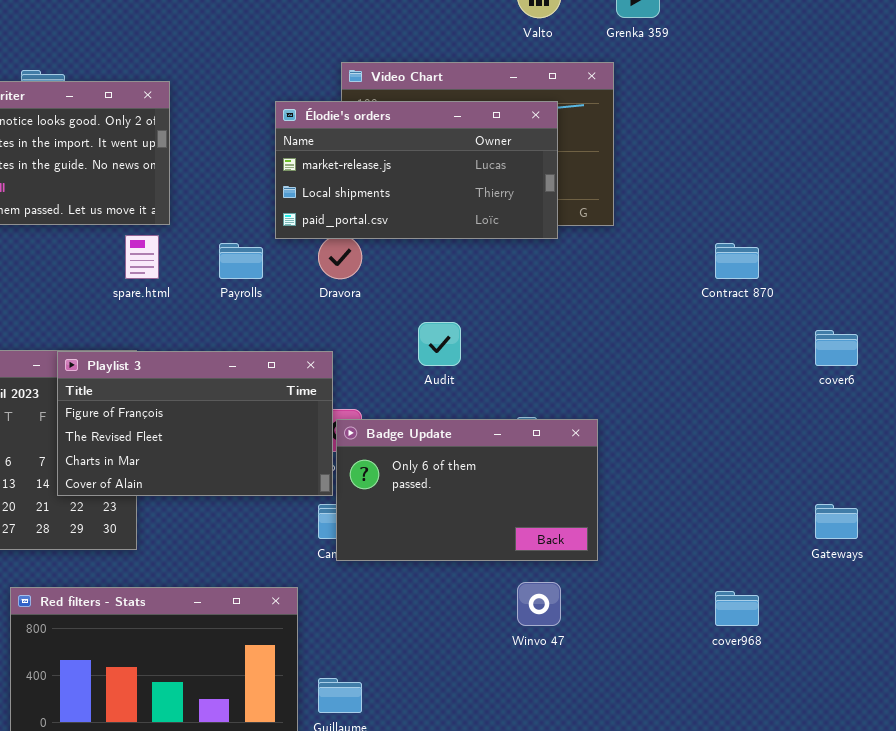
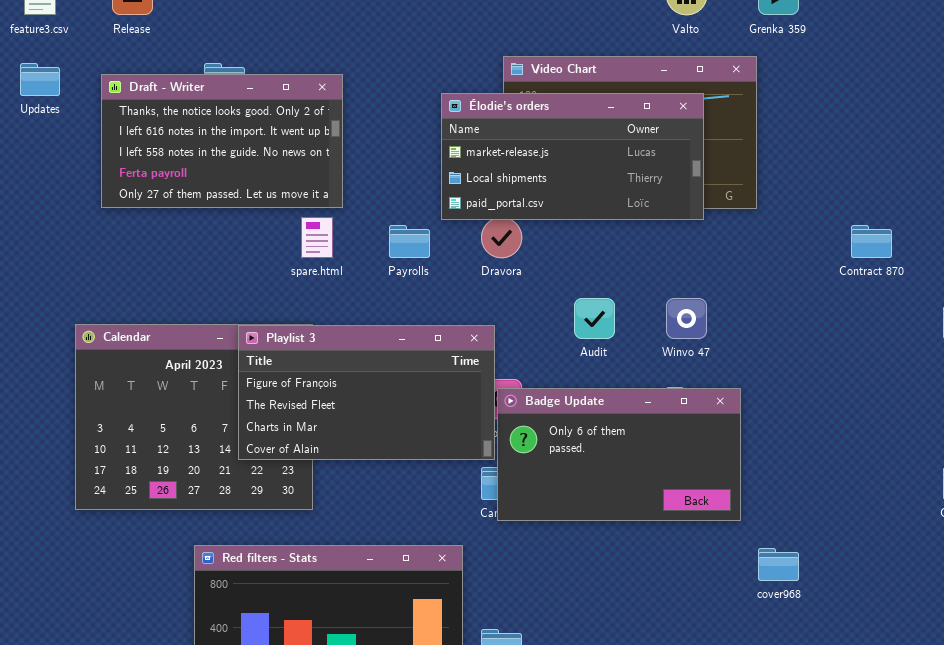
Winvo 47: [517,582,561,626] -> [666,298,707,339], moved
cover968: [715,591,759,626] -> [758,548,799,581], moved

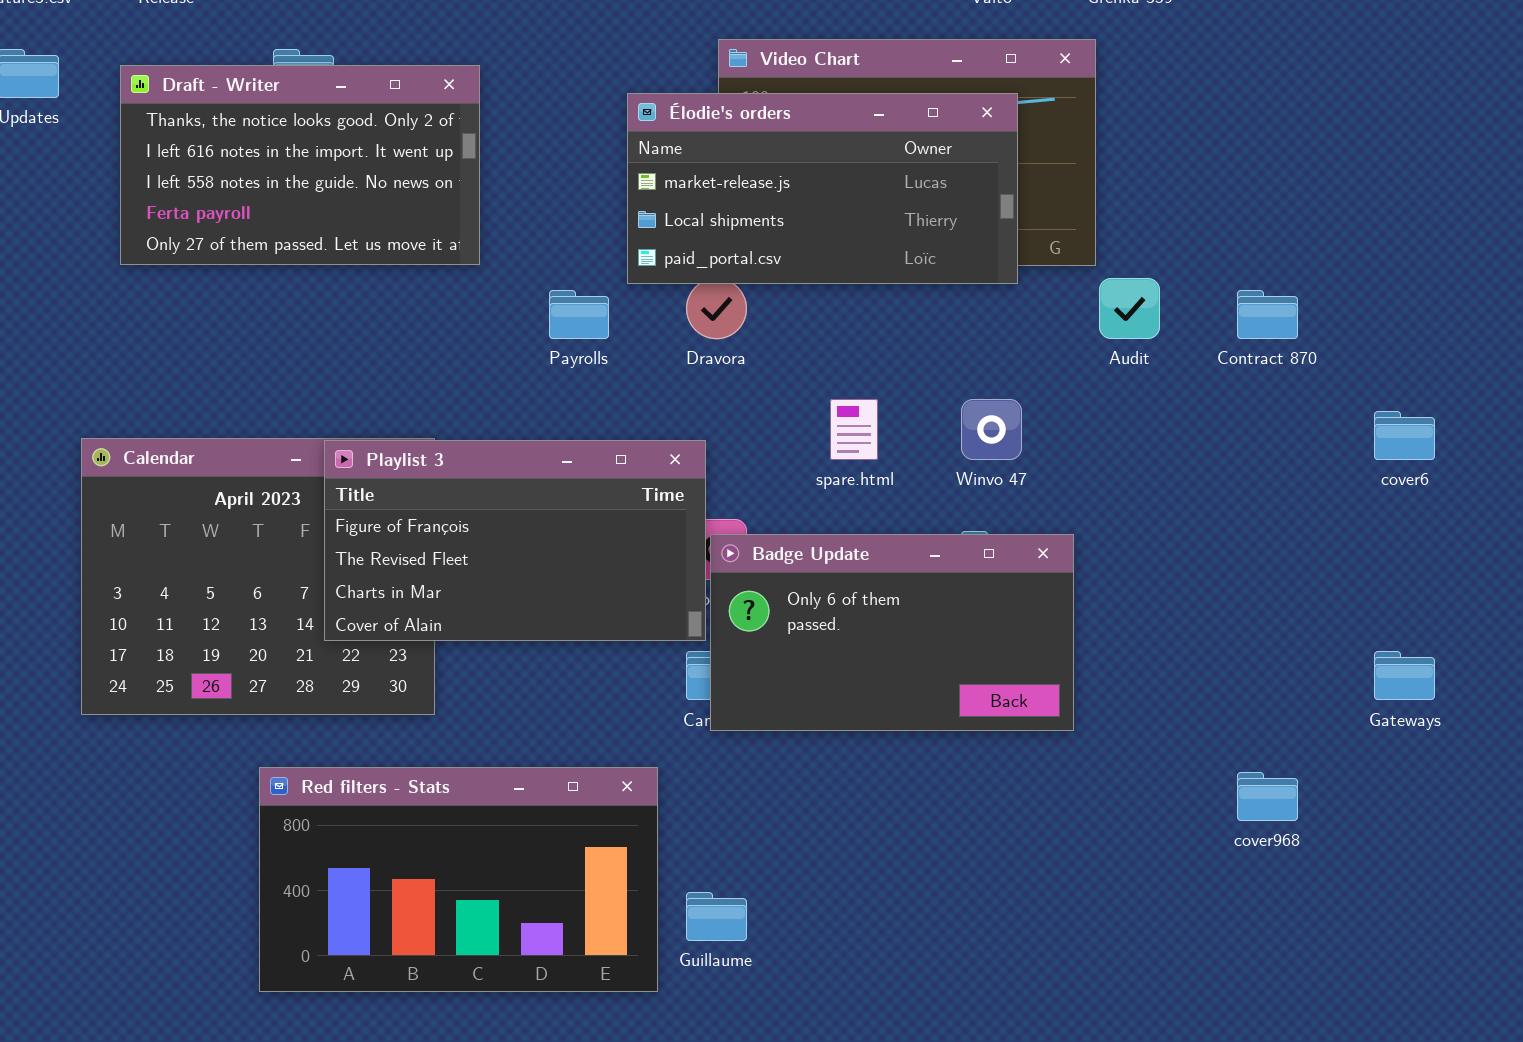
spare.html: [301,217,333,258] -> [830,399,878,460], moved
Audit: [574,298,615,339] -> [1099,278,1160,339], moved
cover968: [758,548,799,581] -> [1237,772,1298,821], moved

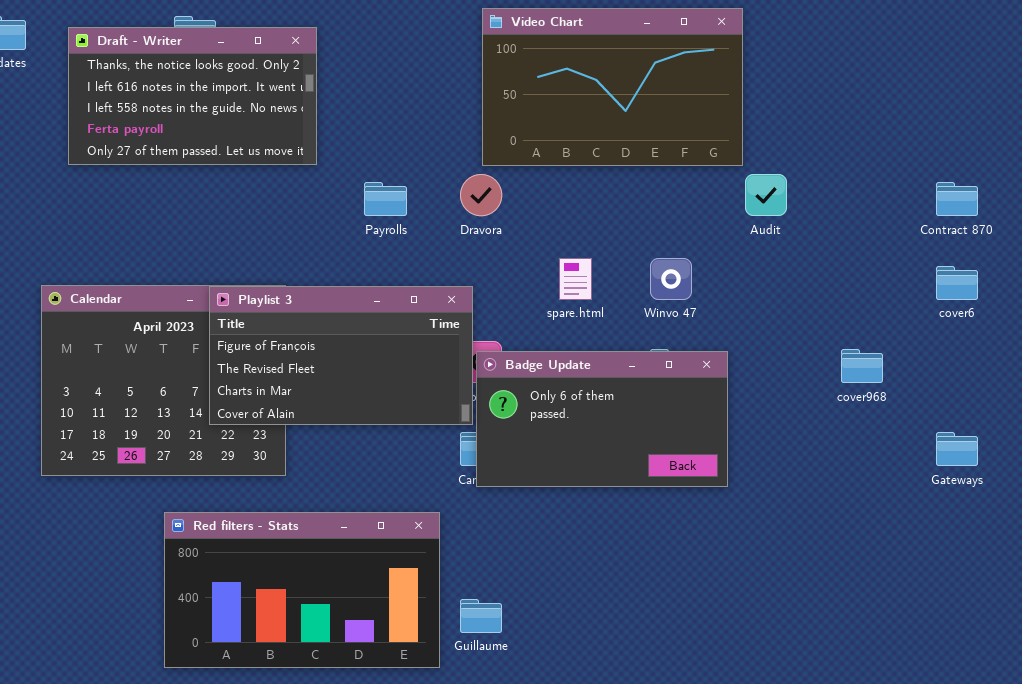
Élodie's orders: [627,93,1018,284] -> none, closed
Contract 870: [1237,290,1298,339] -> [936,182,978,216], moved
cover968: [1237,772,1298,821] -> [841,349,883,383], moved

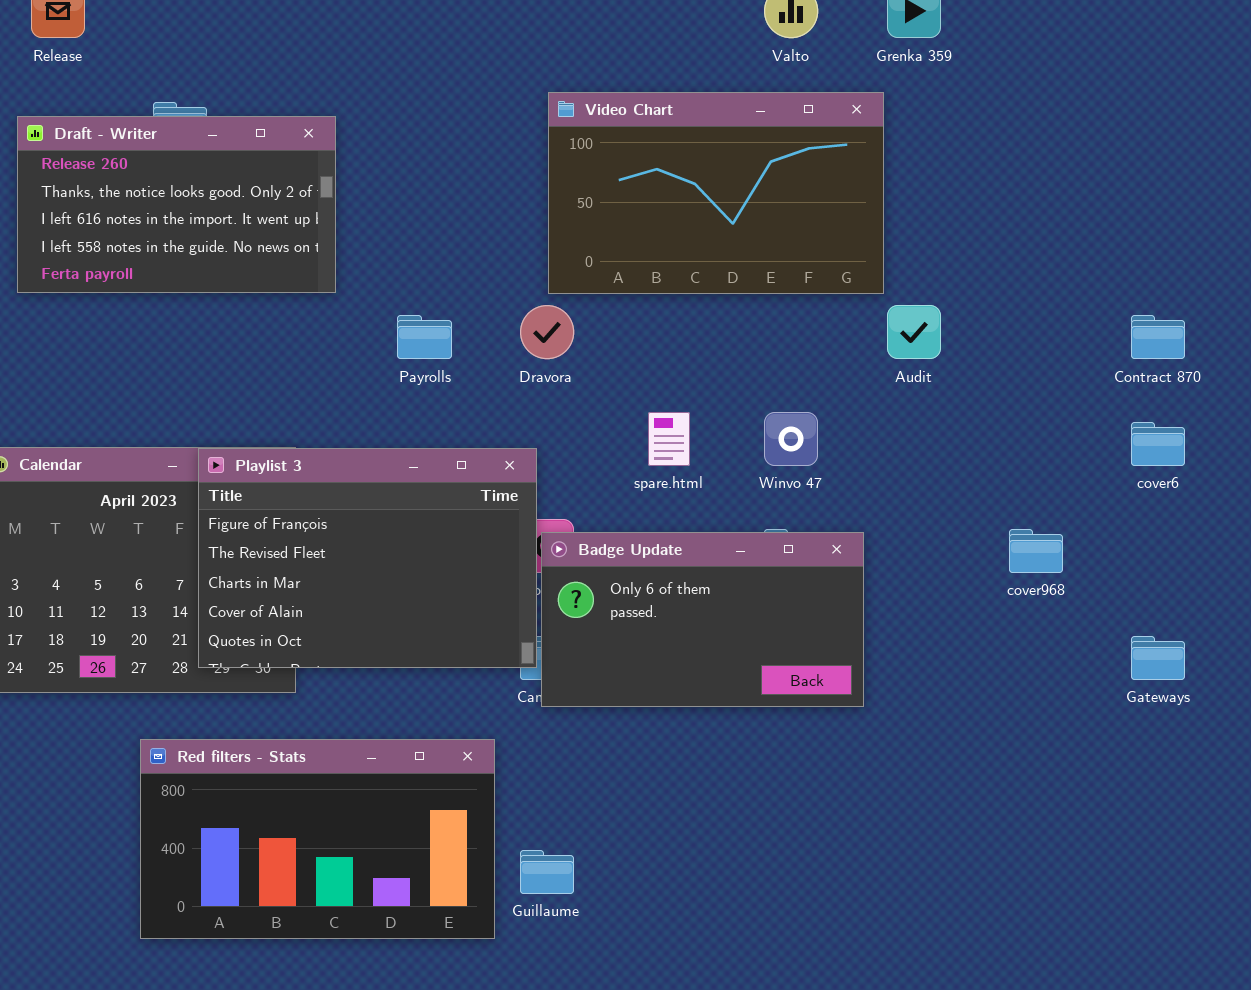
Draft - Writer: [68,27,317,165] -> [17,116,336,293], scrolled up 1 row
Playlist 3: [209,286,473,425] -> [198,448,537,668], resized

